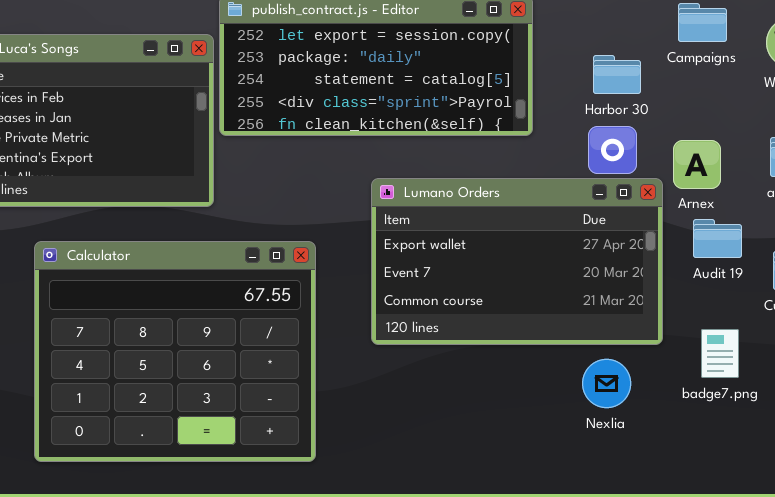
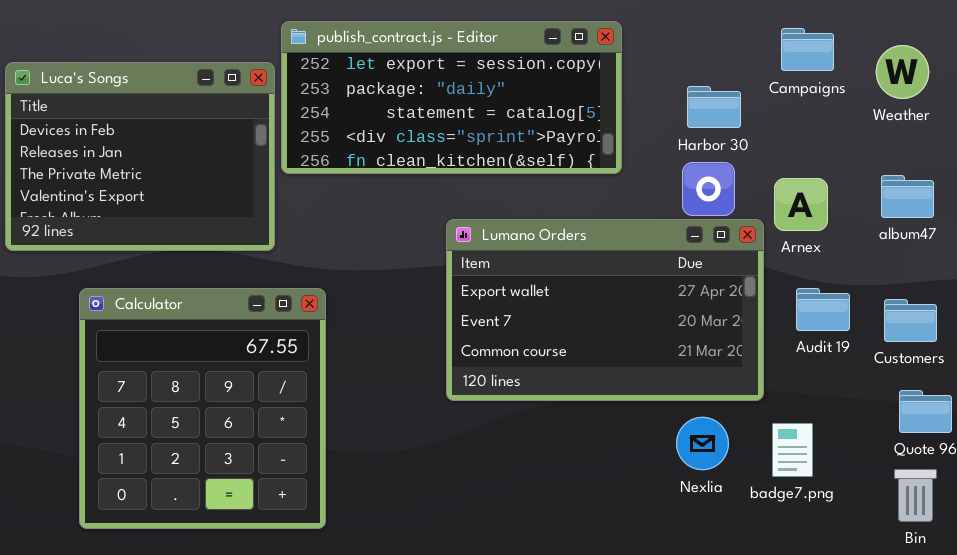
Audit 19: [693,219,742,258] -> [796,288,850,331], moved
Calculator: [34,241,316,462] -> [79,288,326,529], resized
badge7.png: [701,329,739,378] -> [772,423,813,477], moved

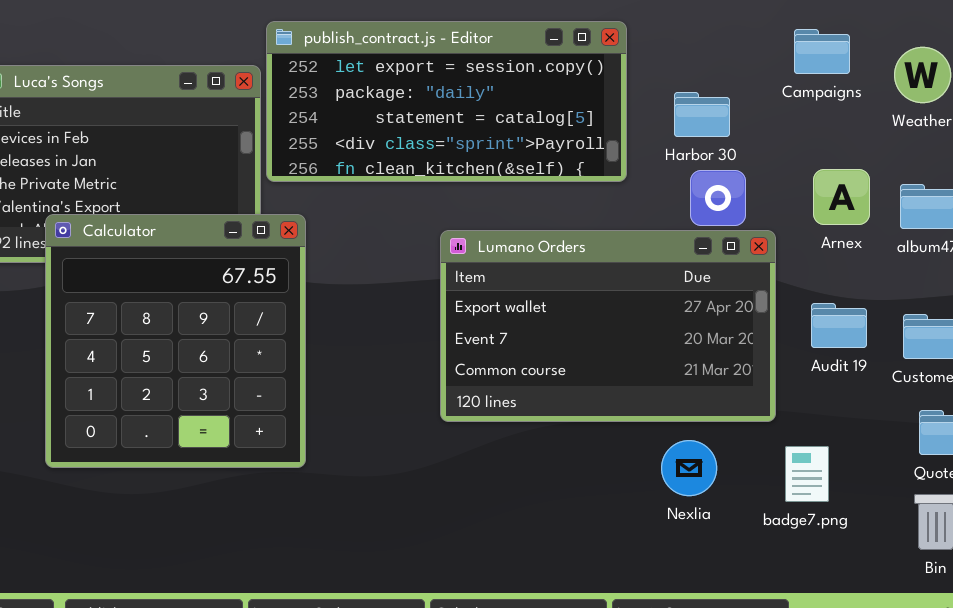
Harbor 30: [687,86,741,128] -> [674,92,730,137], moved
Arnex: [774,178,828,231] -> [813,169,870,225], moved
Calculator: [79,288,326,529] -> [45,214,306,468], moved
Nexlia: [676,417,729,470] -> [661,440,717,496], moved

